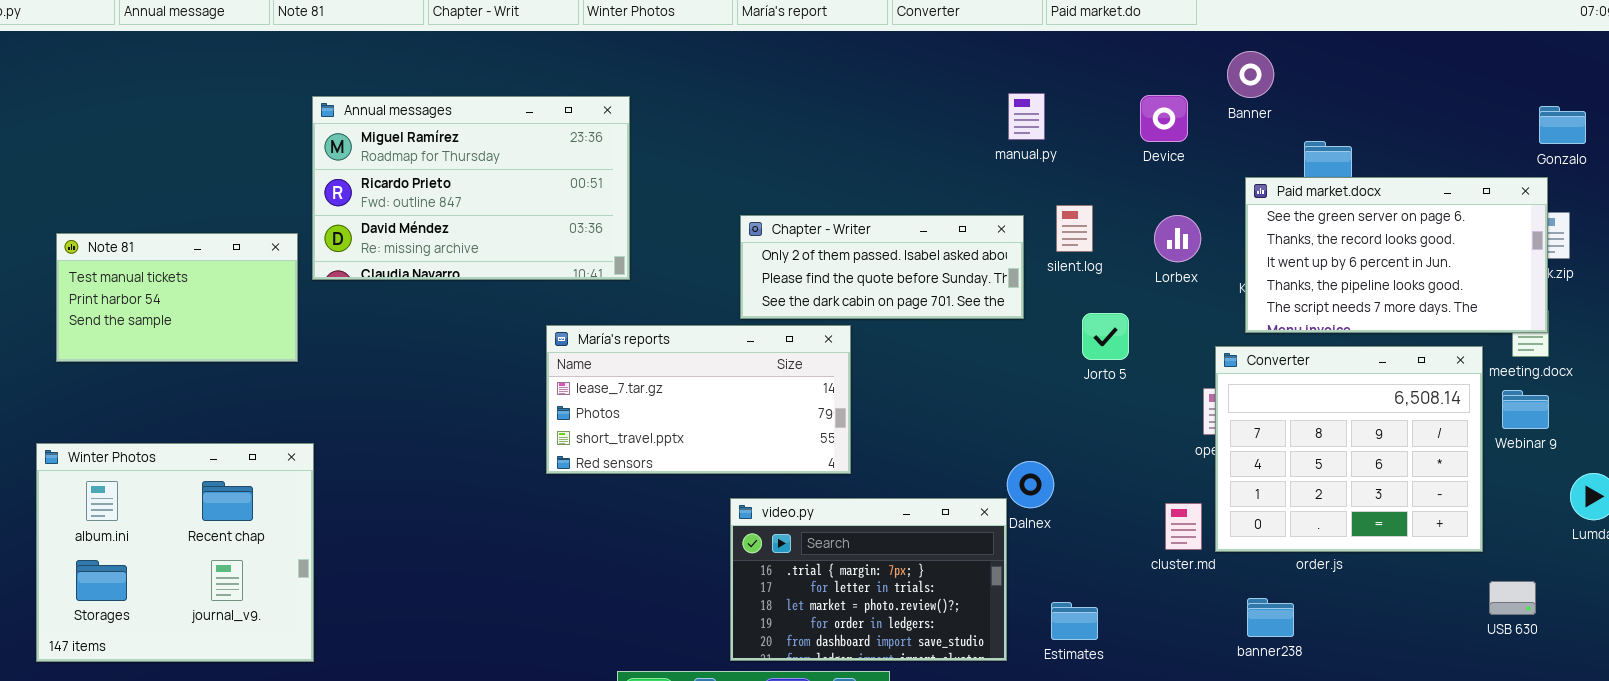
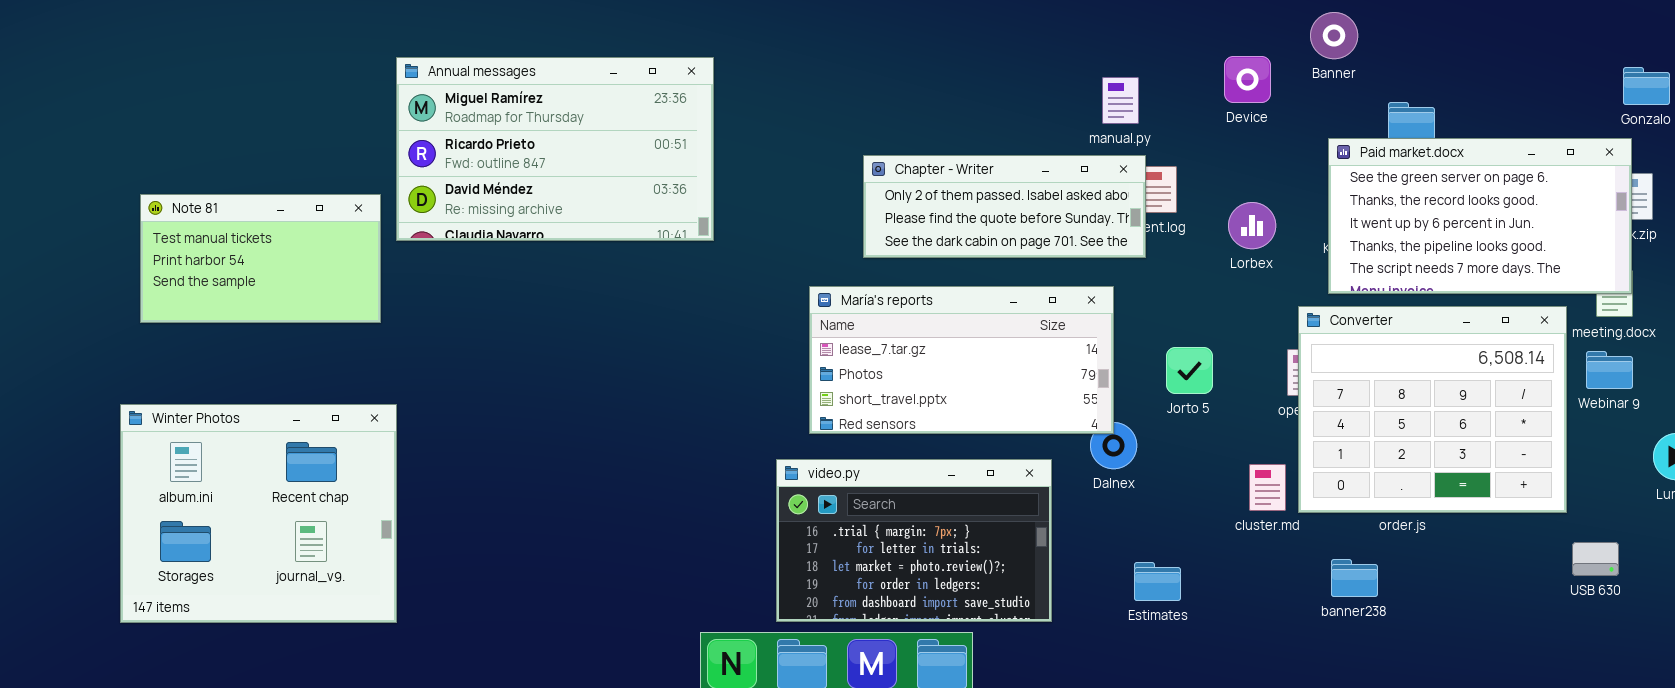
manual.py: [1008,93,1045,140] -> [1102,77,1139,124], moved
Chapter - Writer: [740,215,1024,319] -> [863,155,1146,258], moved
Lorbex: [1154,215,1201,262] -> [1228,202,1276,249], moved
Jorto 5: [1082,313,1129,360] -> [1166,347,1213,394], moved
María's reports: [546,325,851,474] -> [809,286,1114,434], moved
video.py: [730,498,1007,661] -> [776,459,1052,622], moved

